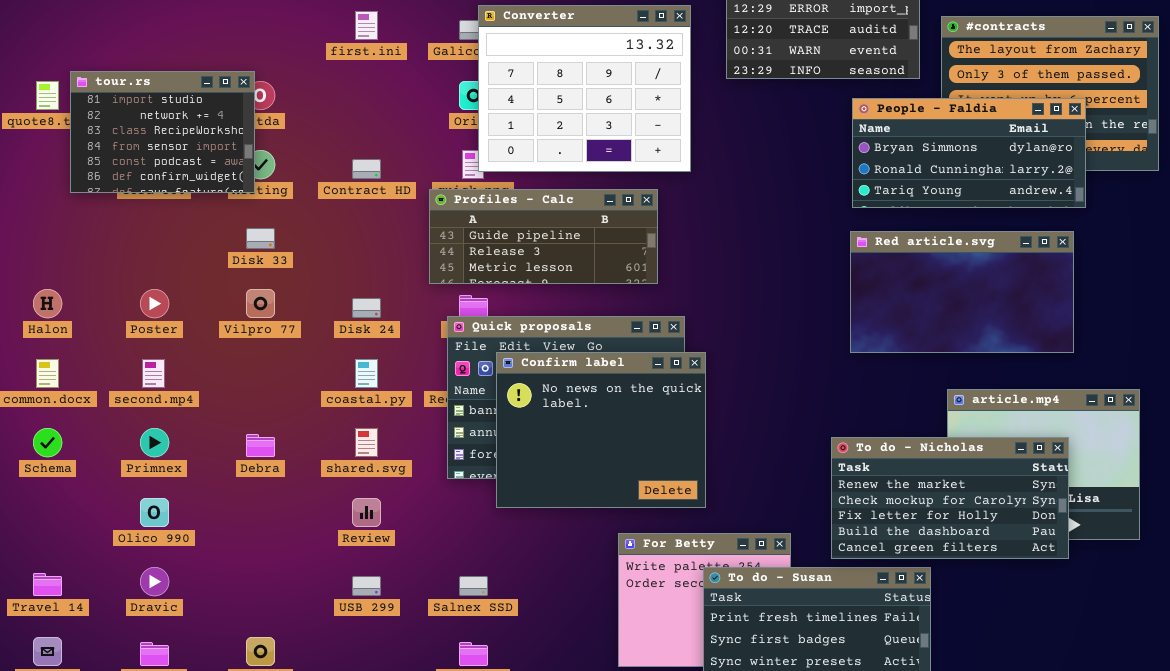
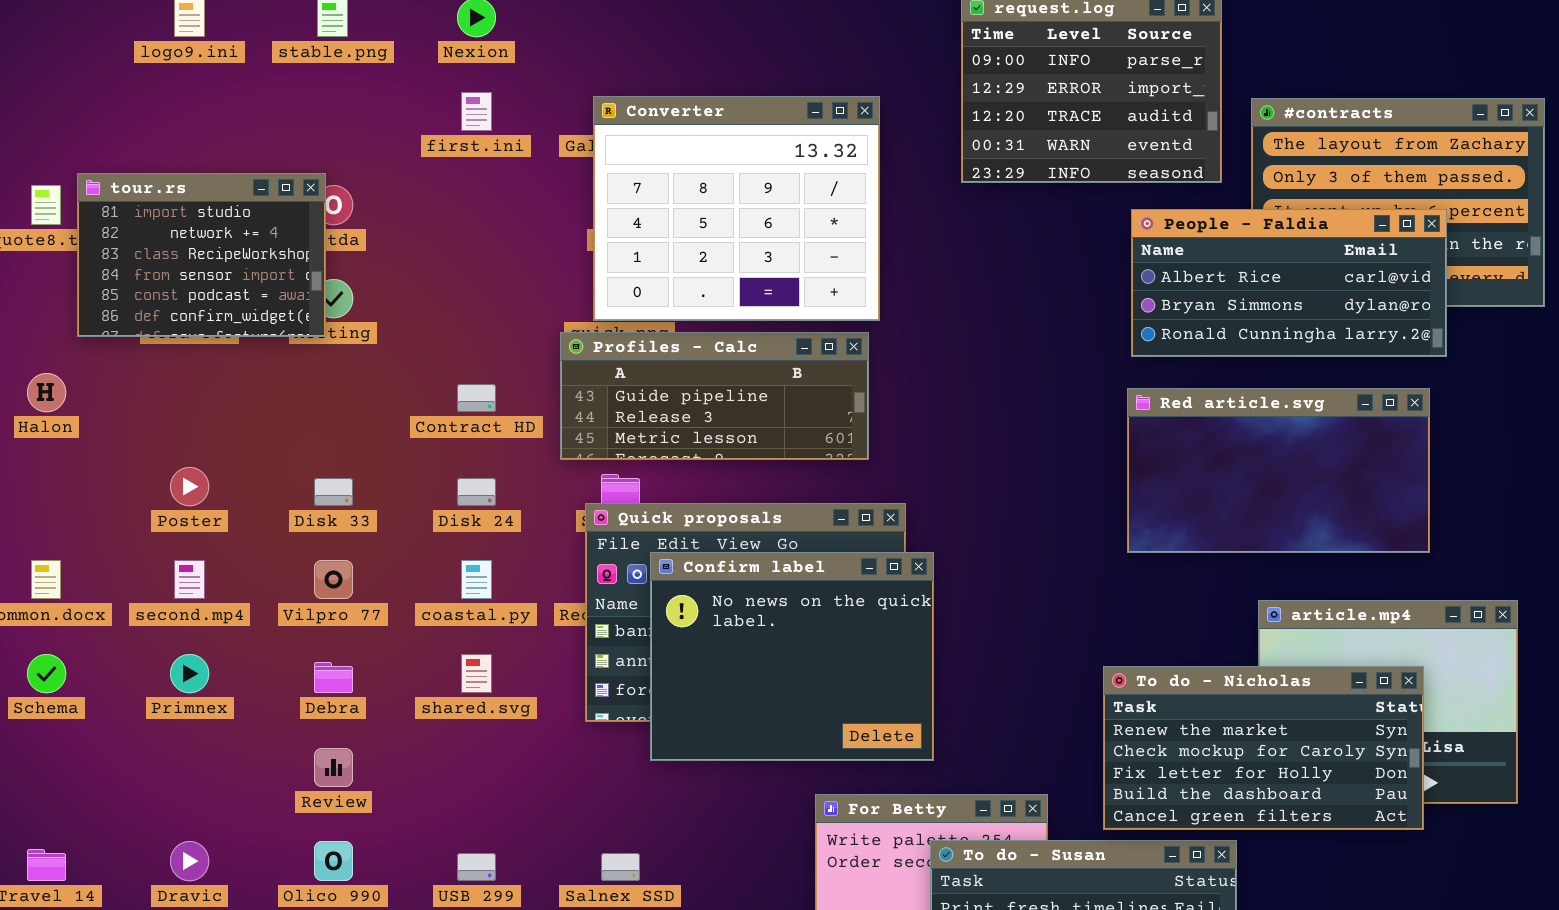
Converter: [478,5,691,172] -> [593,96,880,321], moved
People - Faldia: [852,98,1086,208] -> [1131,209,1447,357], scrolled up 1 row
Contract HD: [352,159,381,179] -> [457,384,496,412], moved
Disk 33: [246,228,275,249] -> [314,478,353,506], moved
Halon: [33,289,62,318] -> [27,373,66,412], moved
Vilpro 77: [246,289,275,318] -> [314,560,353,599], moved
Olico 990: [140,498,169,527] -> [314,841,353,881], moved
Review: [352,498,381,527] -> [314,748,353,787], moved

